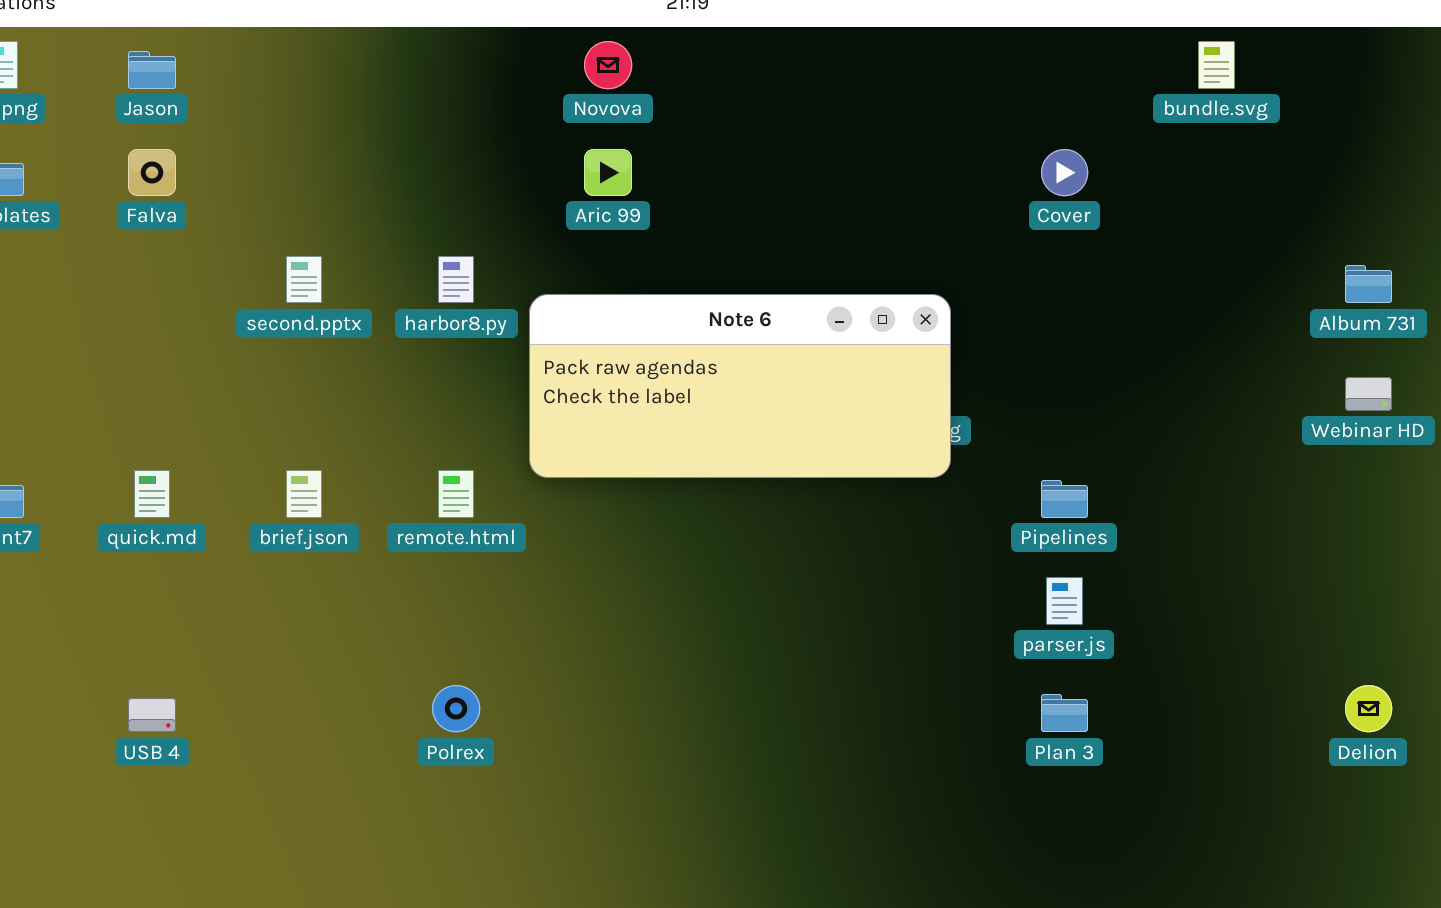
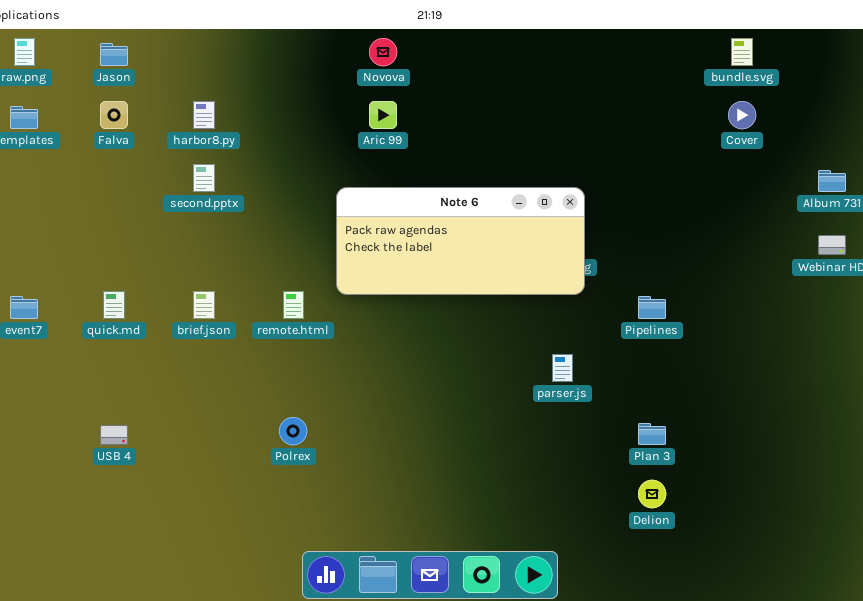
Cover: [1041,149,1088,196] -> [728,101,756,129], moved
harbor8.py: [438,256,474,303] -> [193,101,215,129], moved
parser.js: [1046,577,1083,625] -> [552,354,573,382], moved
Delion: [1345,685,1392,732] -> [638,480,666,508], moved

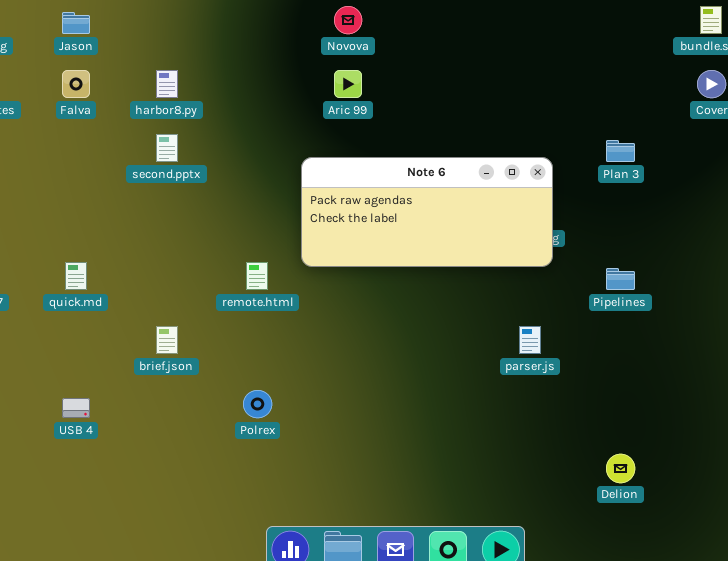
brief.json: [193,291,215,319] -> [156,326,178,354], moved
Plan 3: [638,423,666,445] -> [606,140,635,162], moved

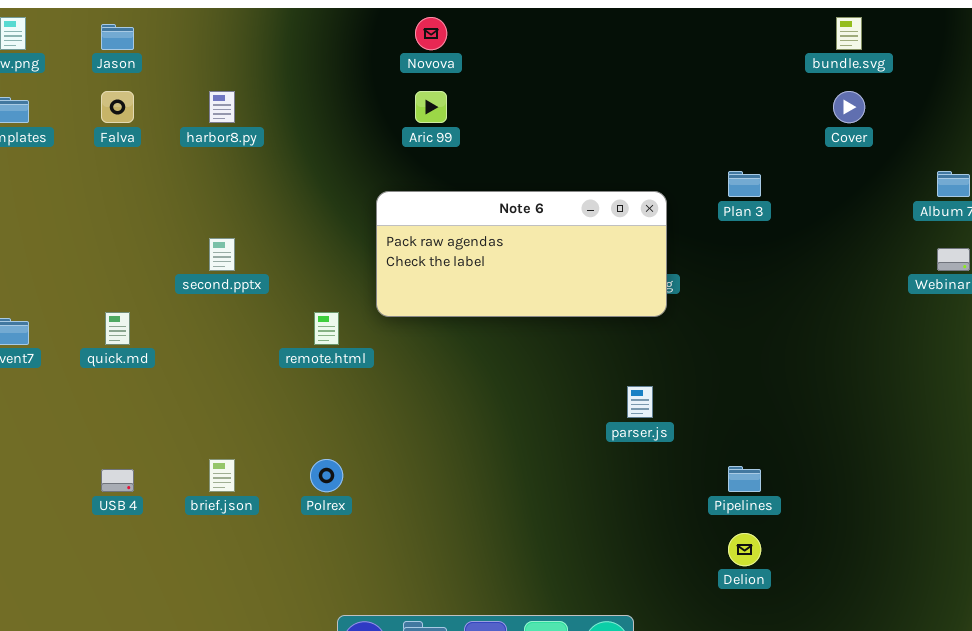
second.pptx: [156,134,178,162] -> [209,238,235,271], moved
Pipelines: [606,268,635,290] -> [728,466,761,492], moved
brief.json: [156,326,178,354] -> [209,459,235,492], moved

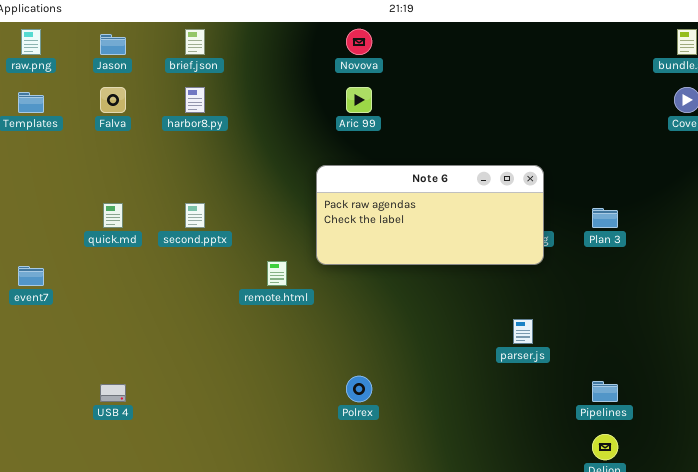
Plan 3: [728,171,761,197] -> [592,208,618,228], moved
quick.md: [105,312,130,345] -> [103,203,123,228], moved
brief.json: [209,459,235,492] -> [185,29,205,55], moved
Polrex: [310,459,343,492] -> [346,376,372,402], moved

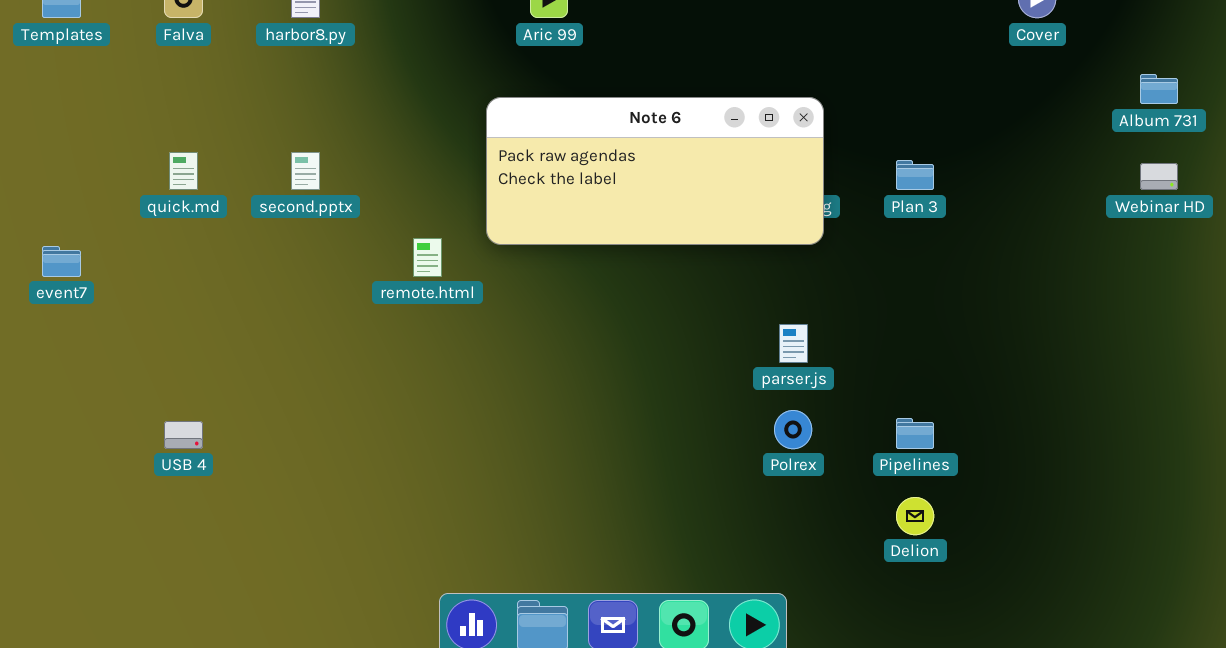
Polrex: [346,376,372,402] -> [774,410,812,449], moved

